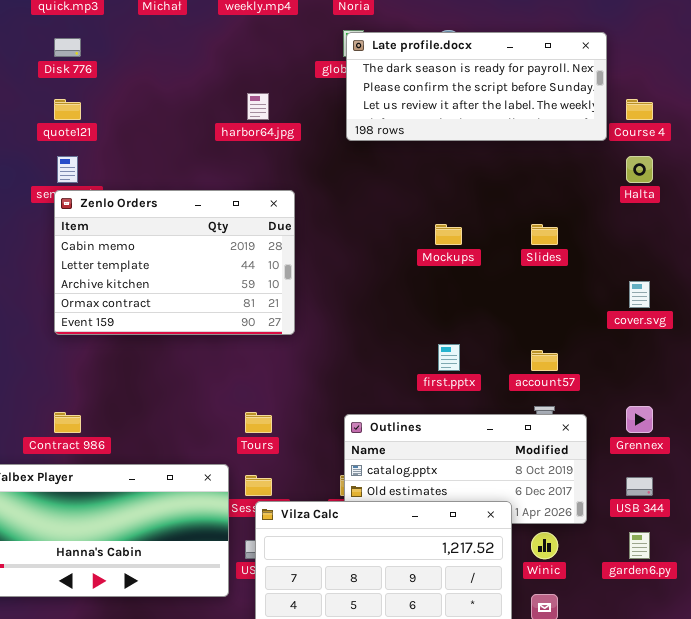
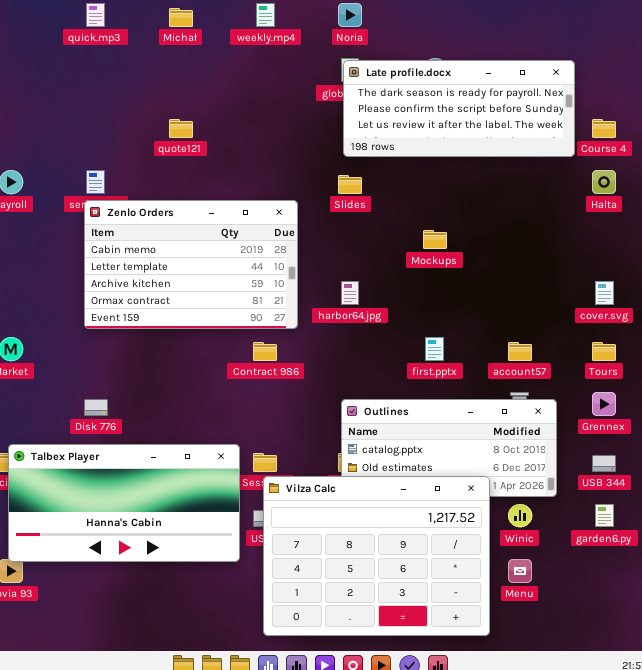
Disk 776: [54,38,81,57] -> [84,399,108,416], moved
harbor64.jpg: [247,93,269,120] -> [341,281,359,305], moved
quote121: [54,99,81,120] -> [169,119,193,138], moved
Slides: [531,224,558,245] -> [338,175,362,194], moved
Contract 986: [54,412,81,433] -> [253,342,277,361], moved
Tours: [245,412,272,433] -> [592,342,616,361], moved

